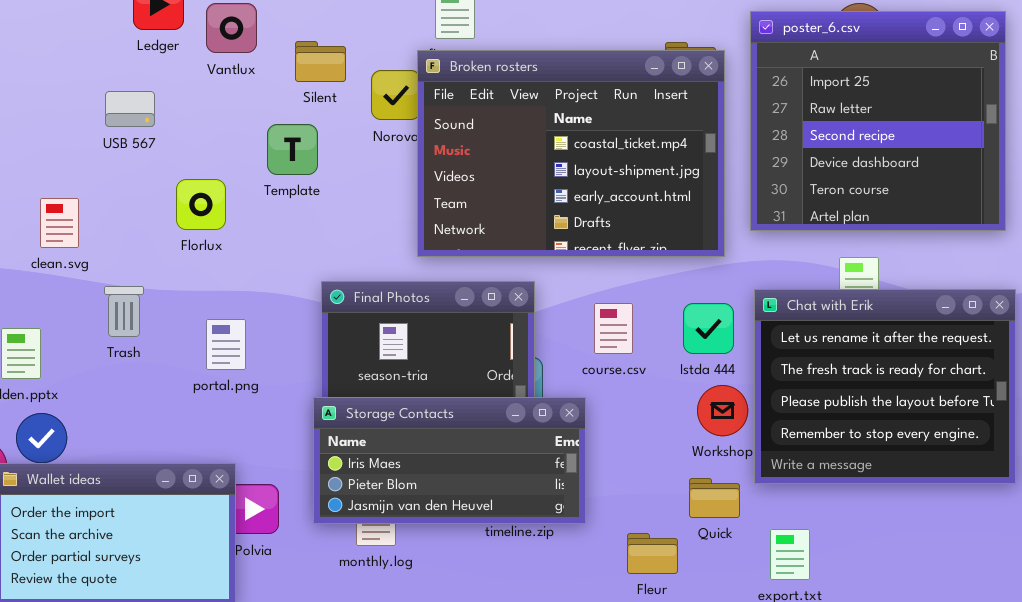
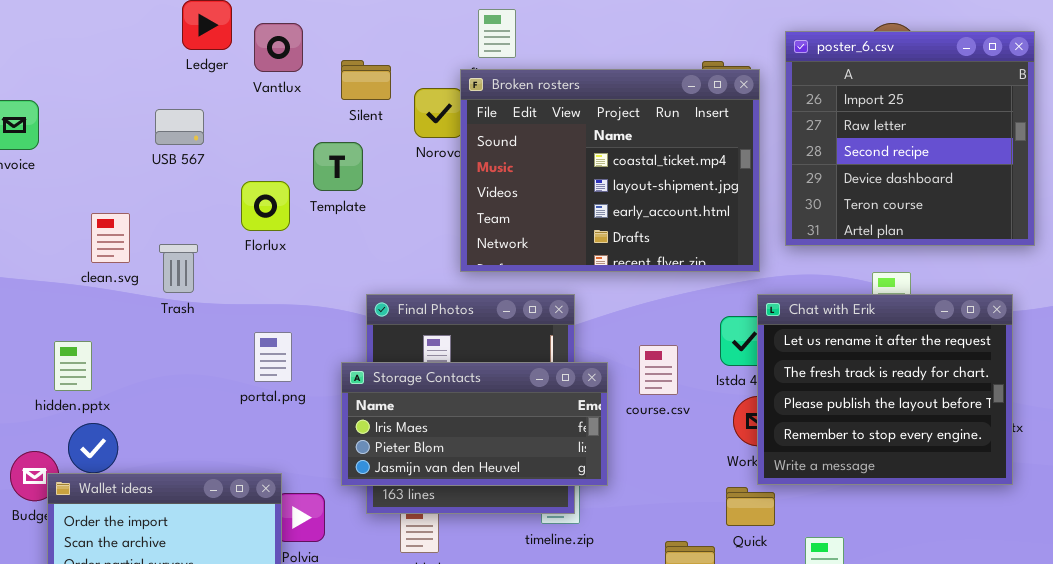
Florlux: [176,179,226,230] -> [241,181,290,231], moved
Trash: [104,286,144,337] -> [159,244,198,293], moved
Chat with Erik: [754,289,1016,484] -> [757,294,1013,485], moved
course.csv: [594,303,633,354] -> [639,345,678,395], moved
Storage Contacts: [313,397,586,524] -> [341,362,608,486], moved

